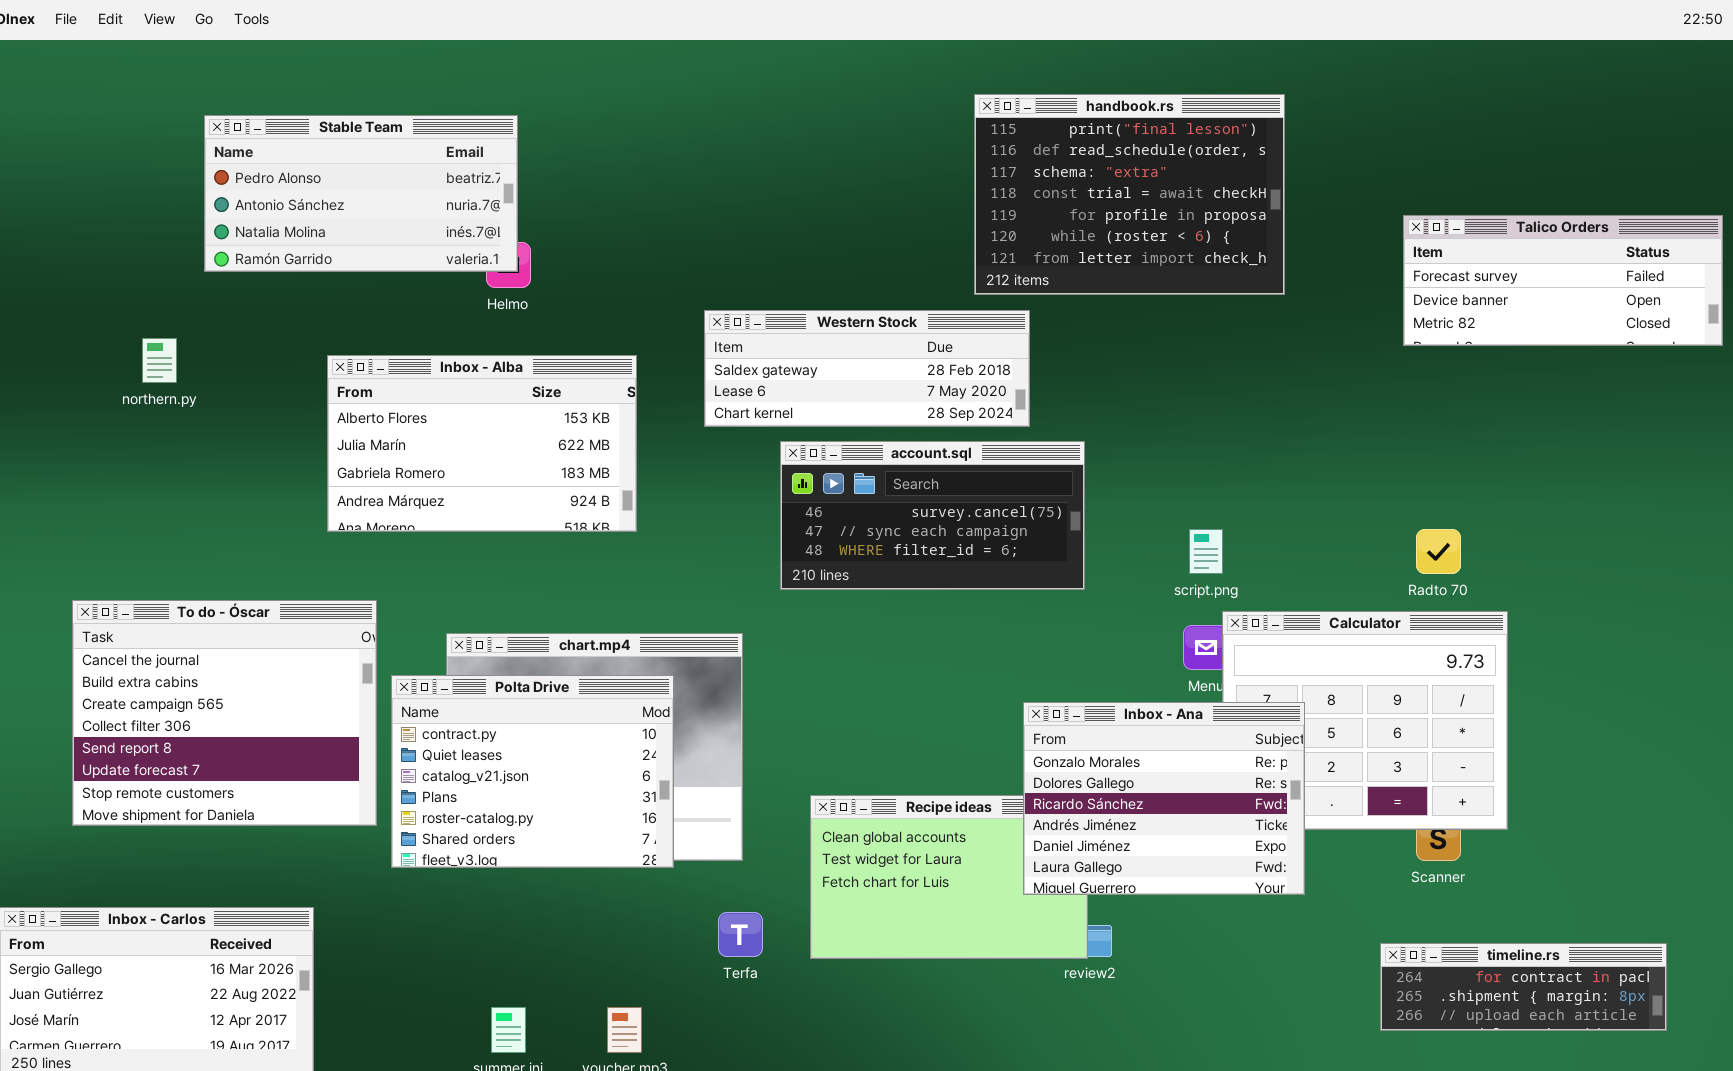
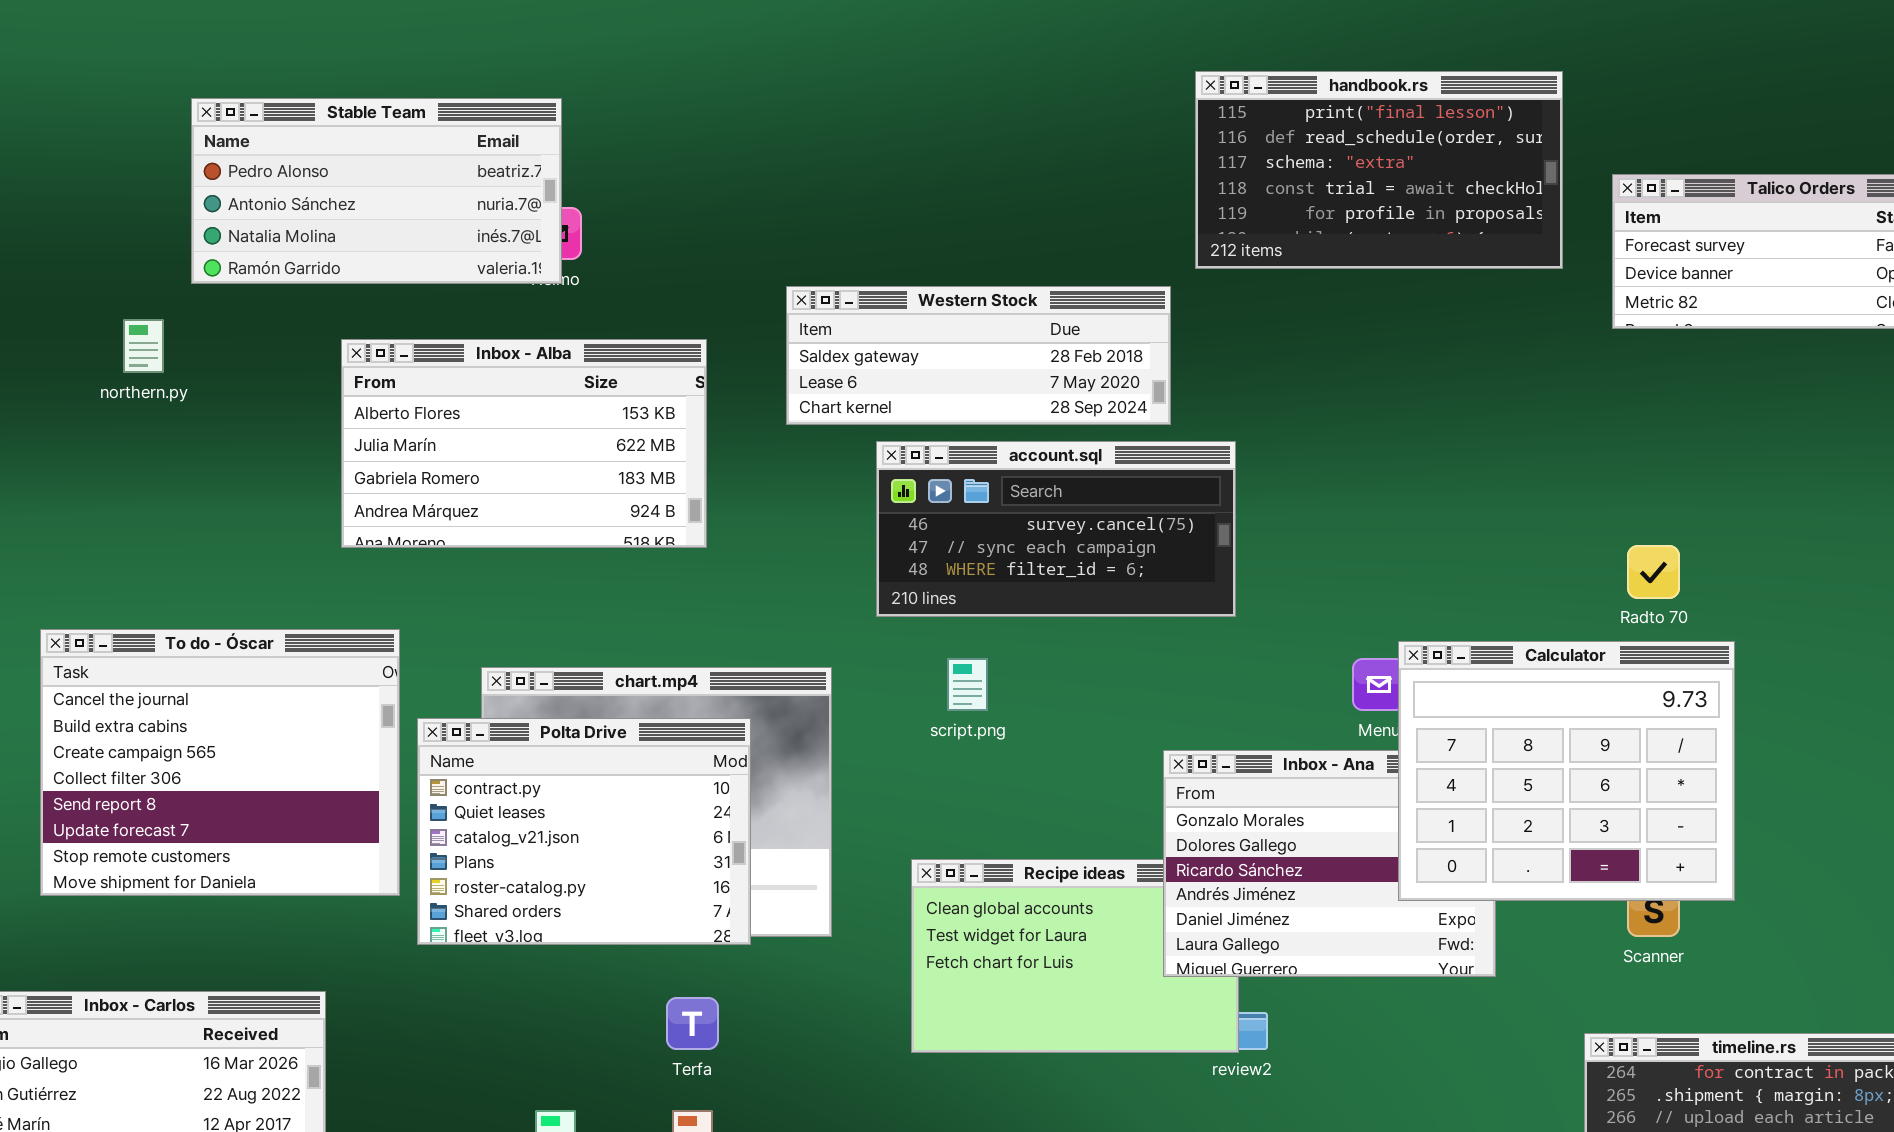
handbook.rs: [974,94,1285,295] -> [1195,71,1563,269], moved, resized
Stable Team: [204,115,518,272] -> [191,98,562,284], moved
script.png: [1189,529,1223,574] -> [947,658,988,711], moved
Calculator: [1222,611,1508,830] -> [1398,641,1735,901], raised
Terfa: [718,912,763,957] -> [666,997,719,1050], moved

